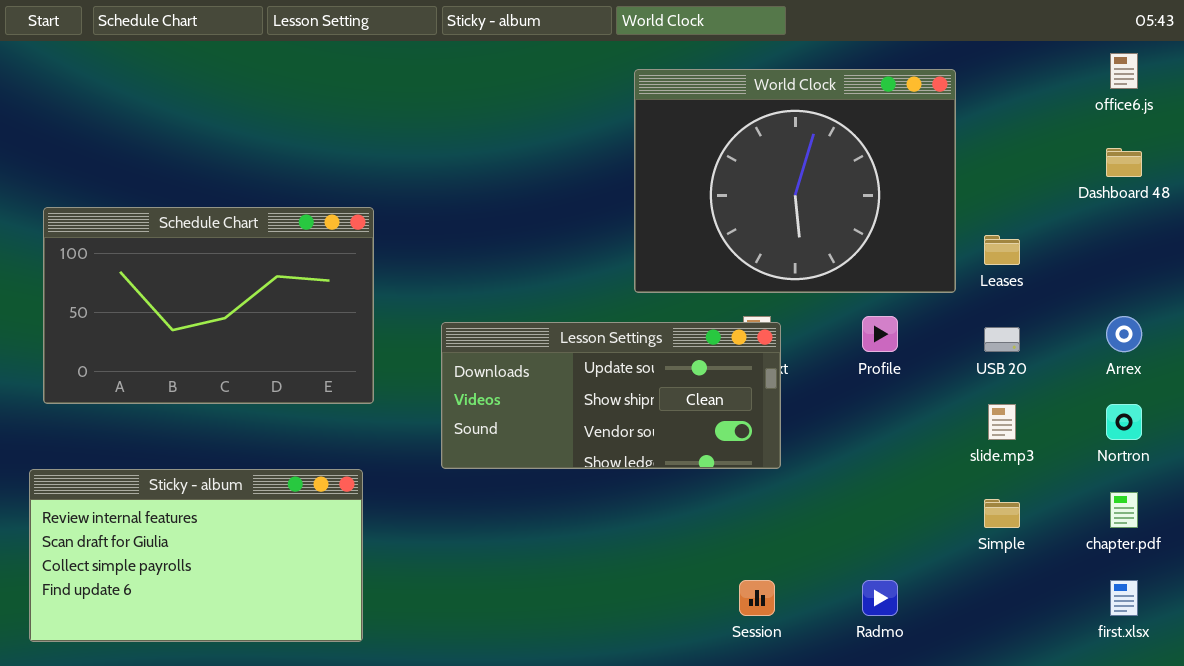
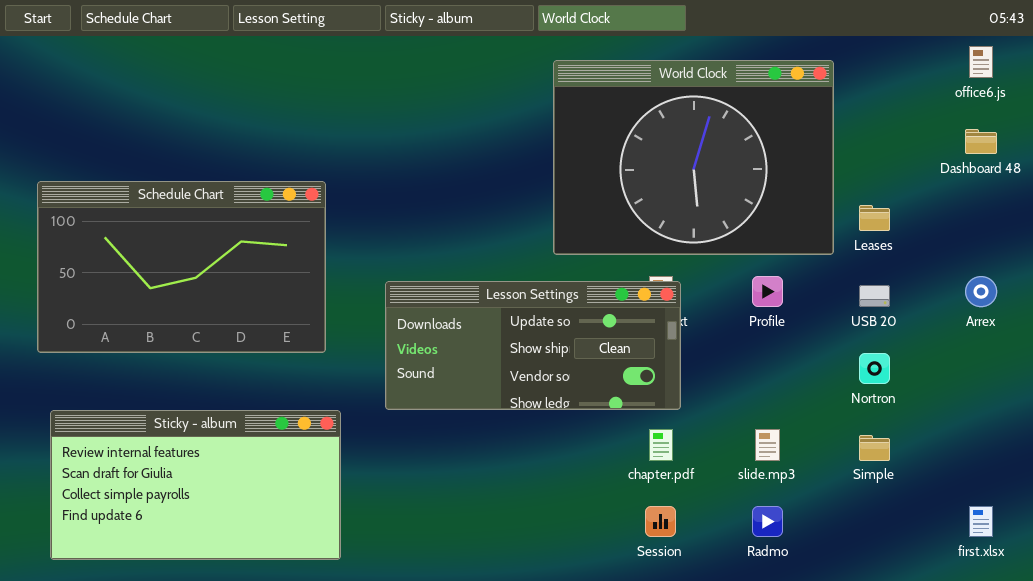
slide.mp3: [988,404,1016,440] -> [755,429,780,461], moved
Nortron: [1106,404,1142,440] -> [859,353,890,384], moved
Sticky - album: [29,469,363,642] -> [50,410,341,560], moved
chapter.pdf: [1110,492,1138,528] -> [649,429,673,461], moved

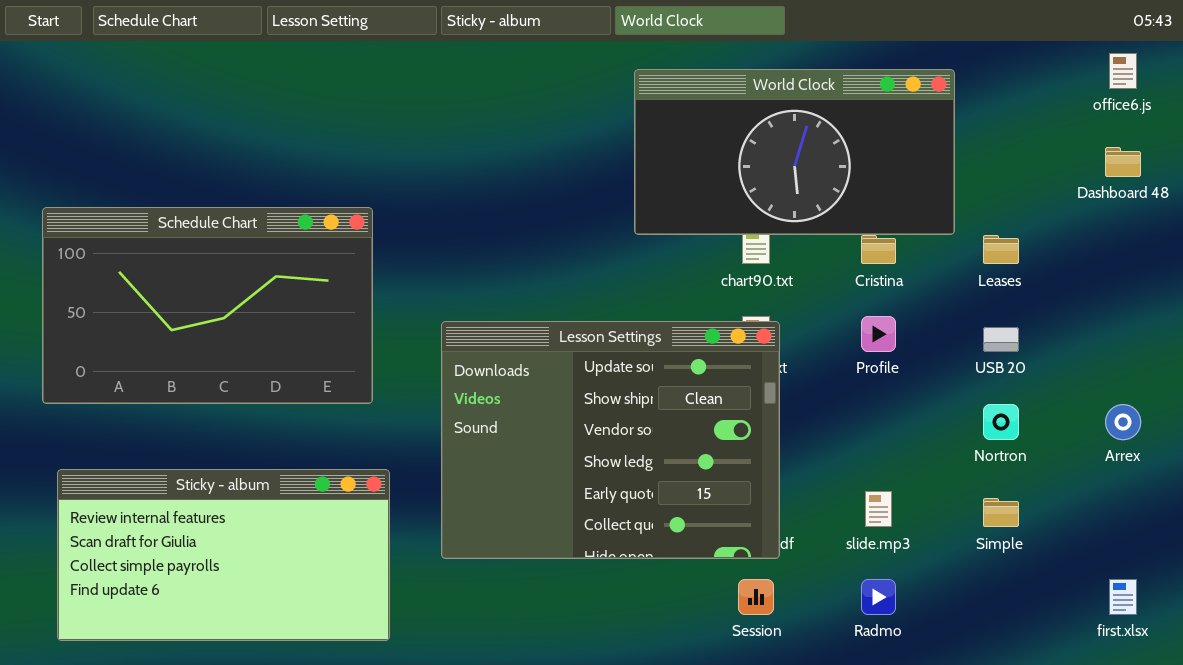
World Clock: [553,60,834,255] -> [634,69,955,235], resized
Arrex: [965,276,997,307] -> [1105,404,1141,440], moved
Lesson Settings: [385,281,681,410] -> [441,321,780,559], resized

